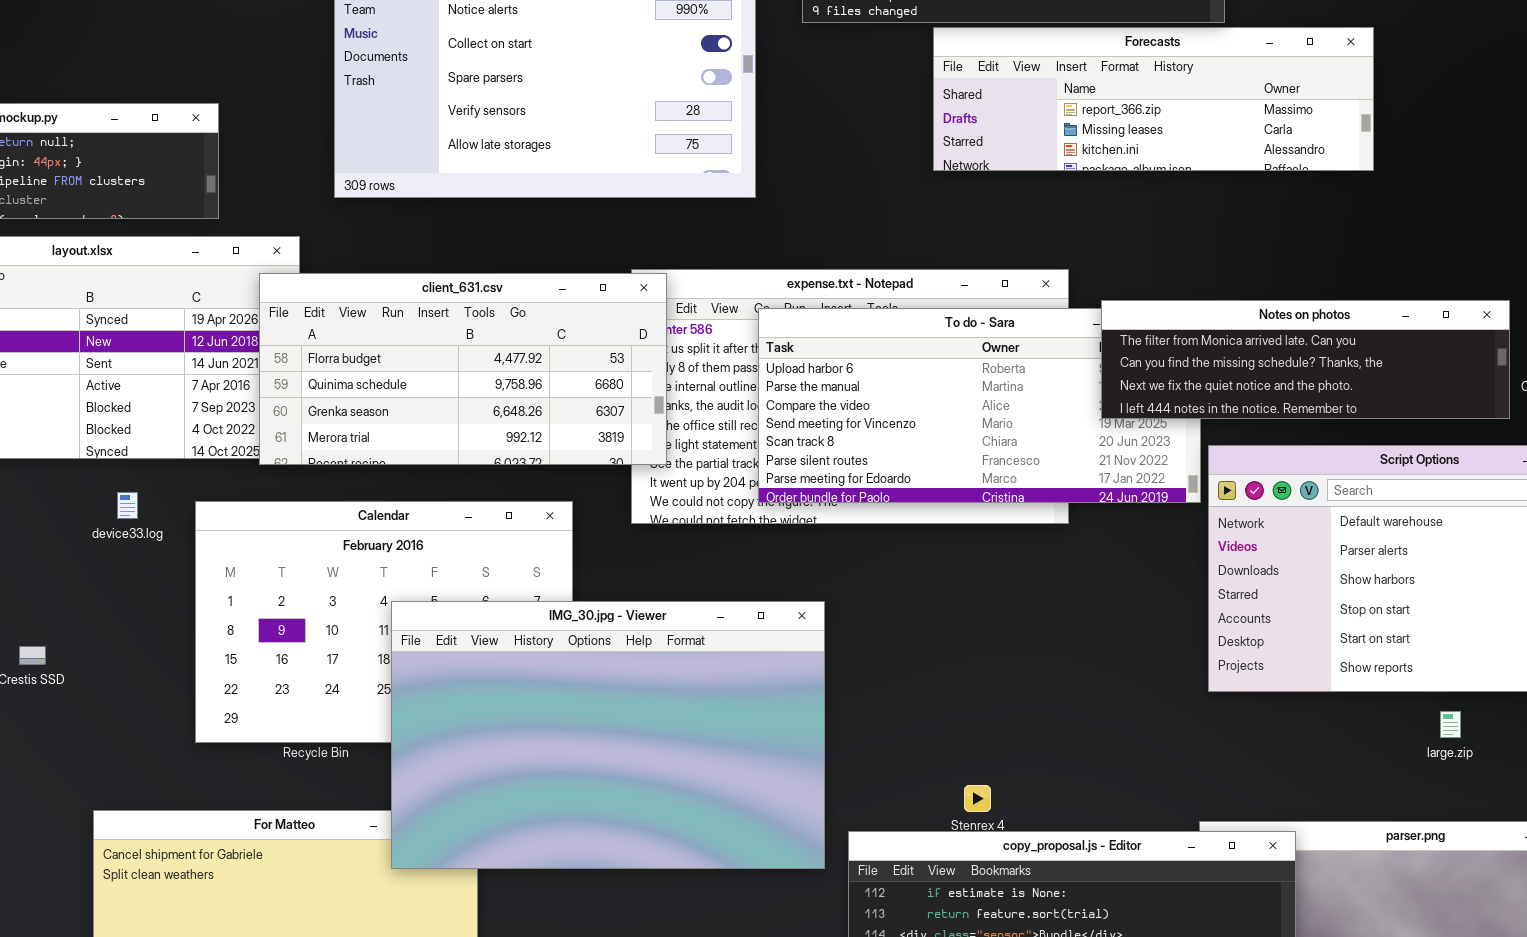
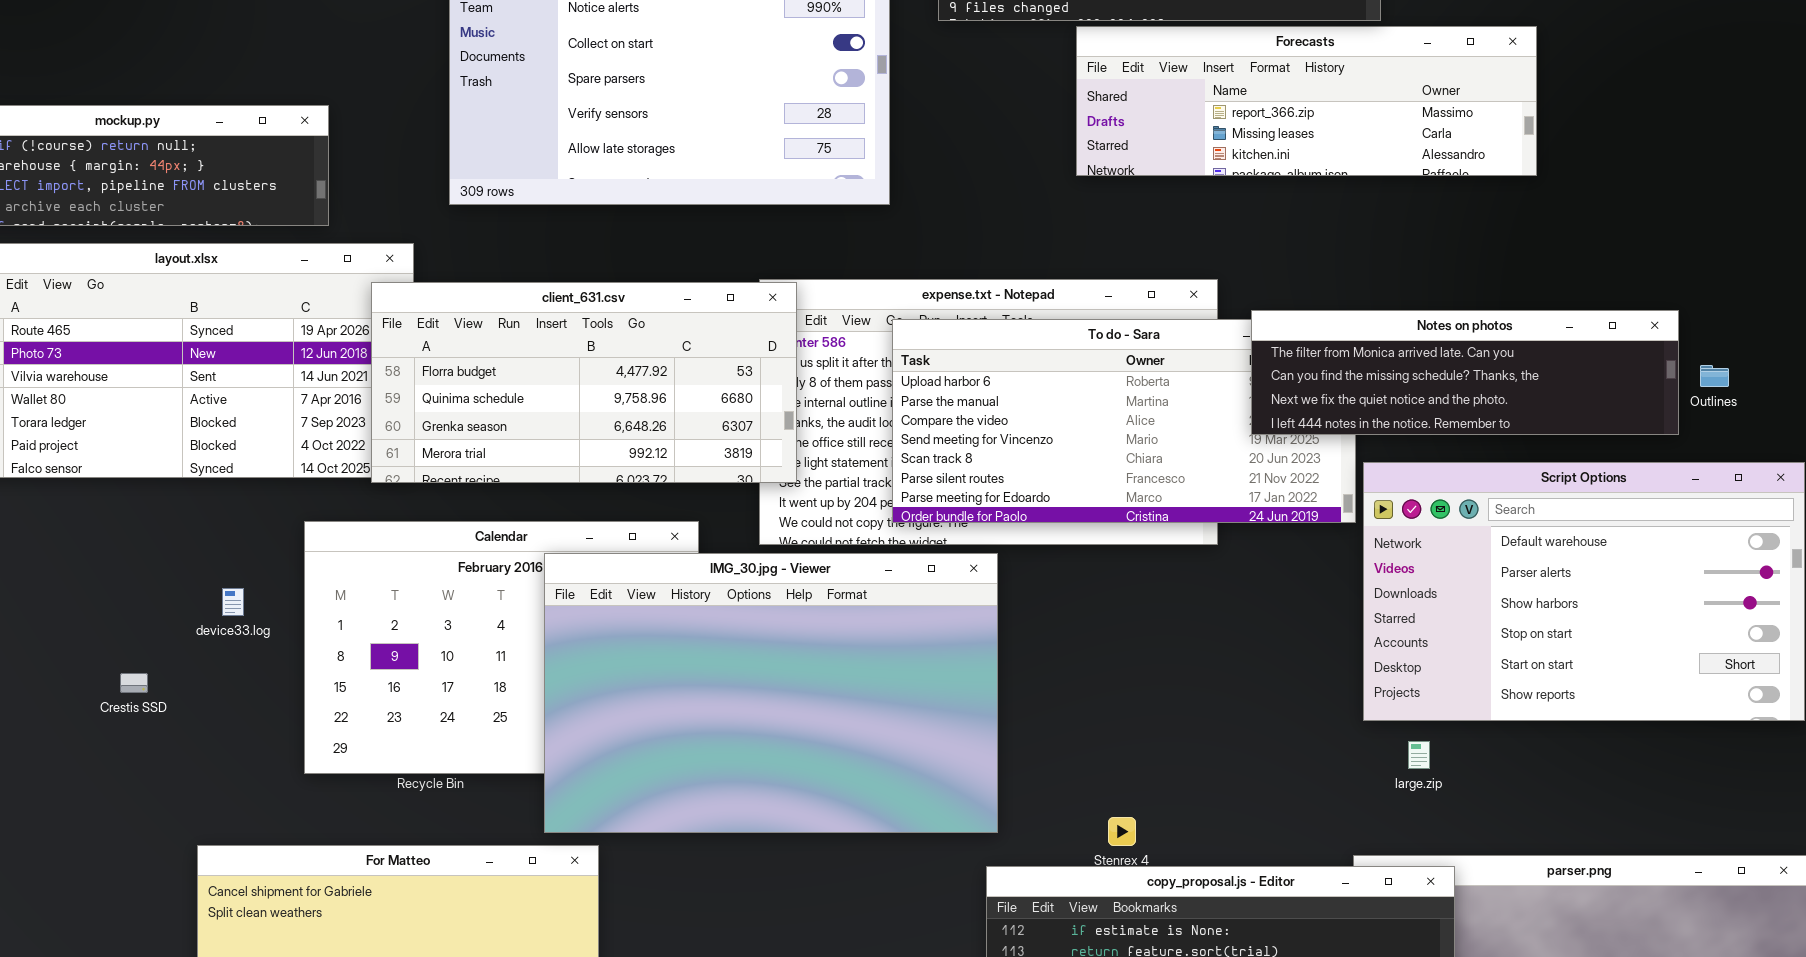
device33.log: [117,492,138,519] -> [222,588,244,616], moved
IMG_30.jpg - Viewer: [391,601,825,869] -> [544,553,998,833], moved
large.zip: [1440,711,1461,738] -> [1408,741,1430,769], moved

